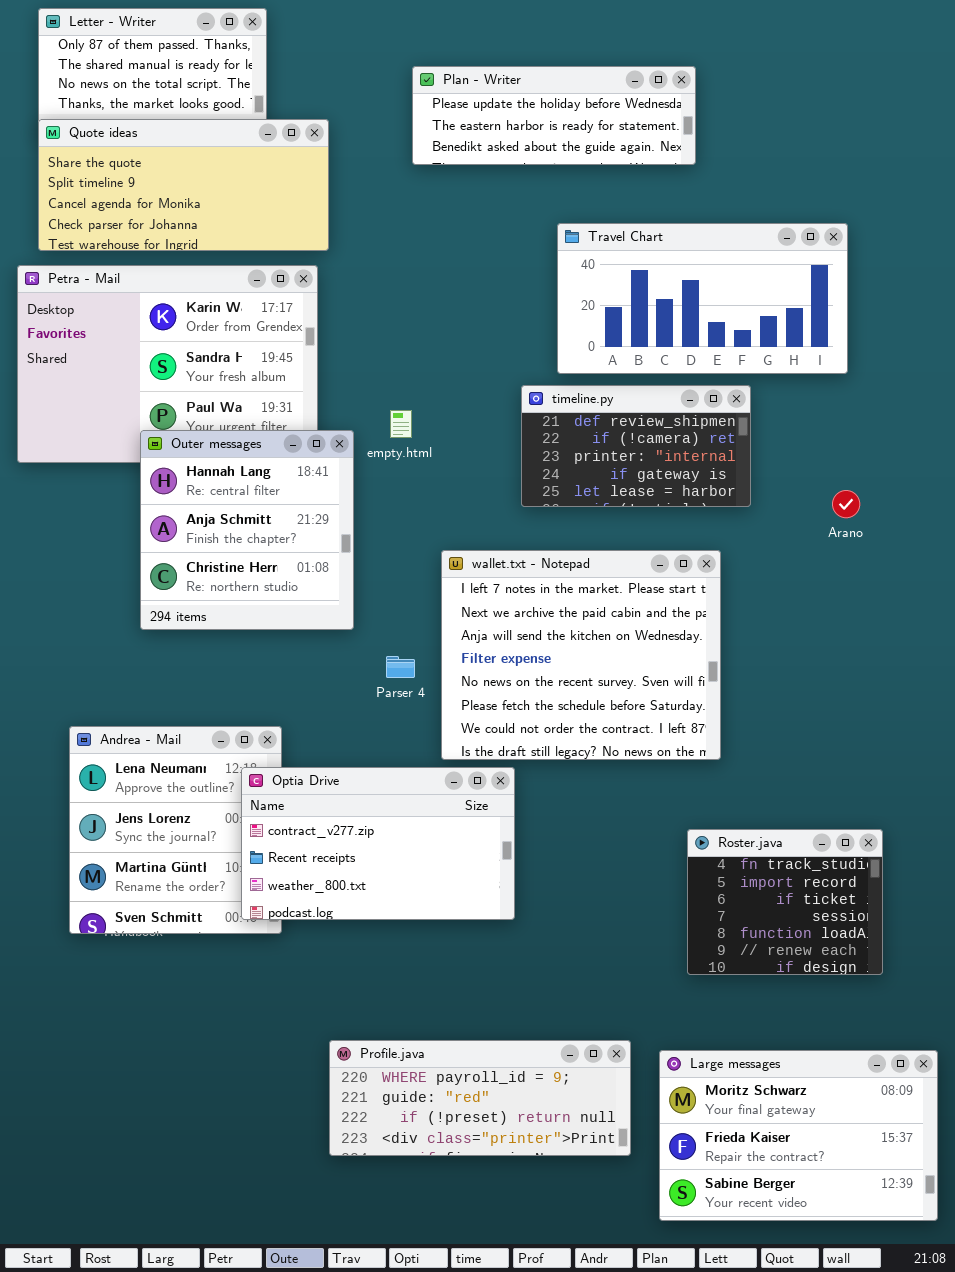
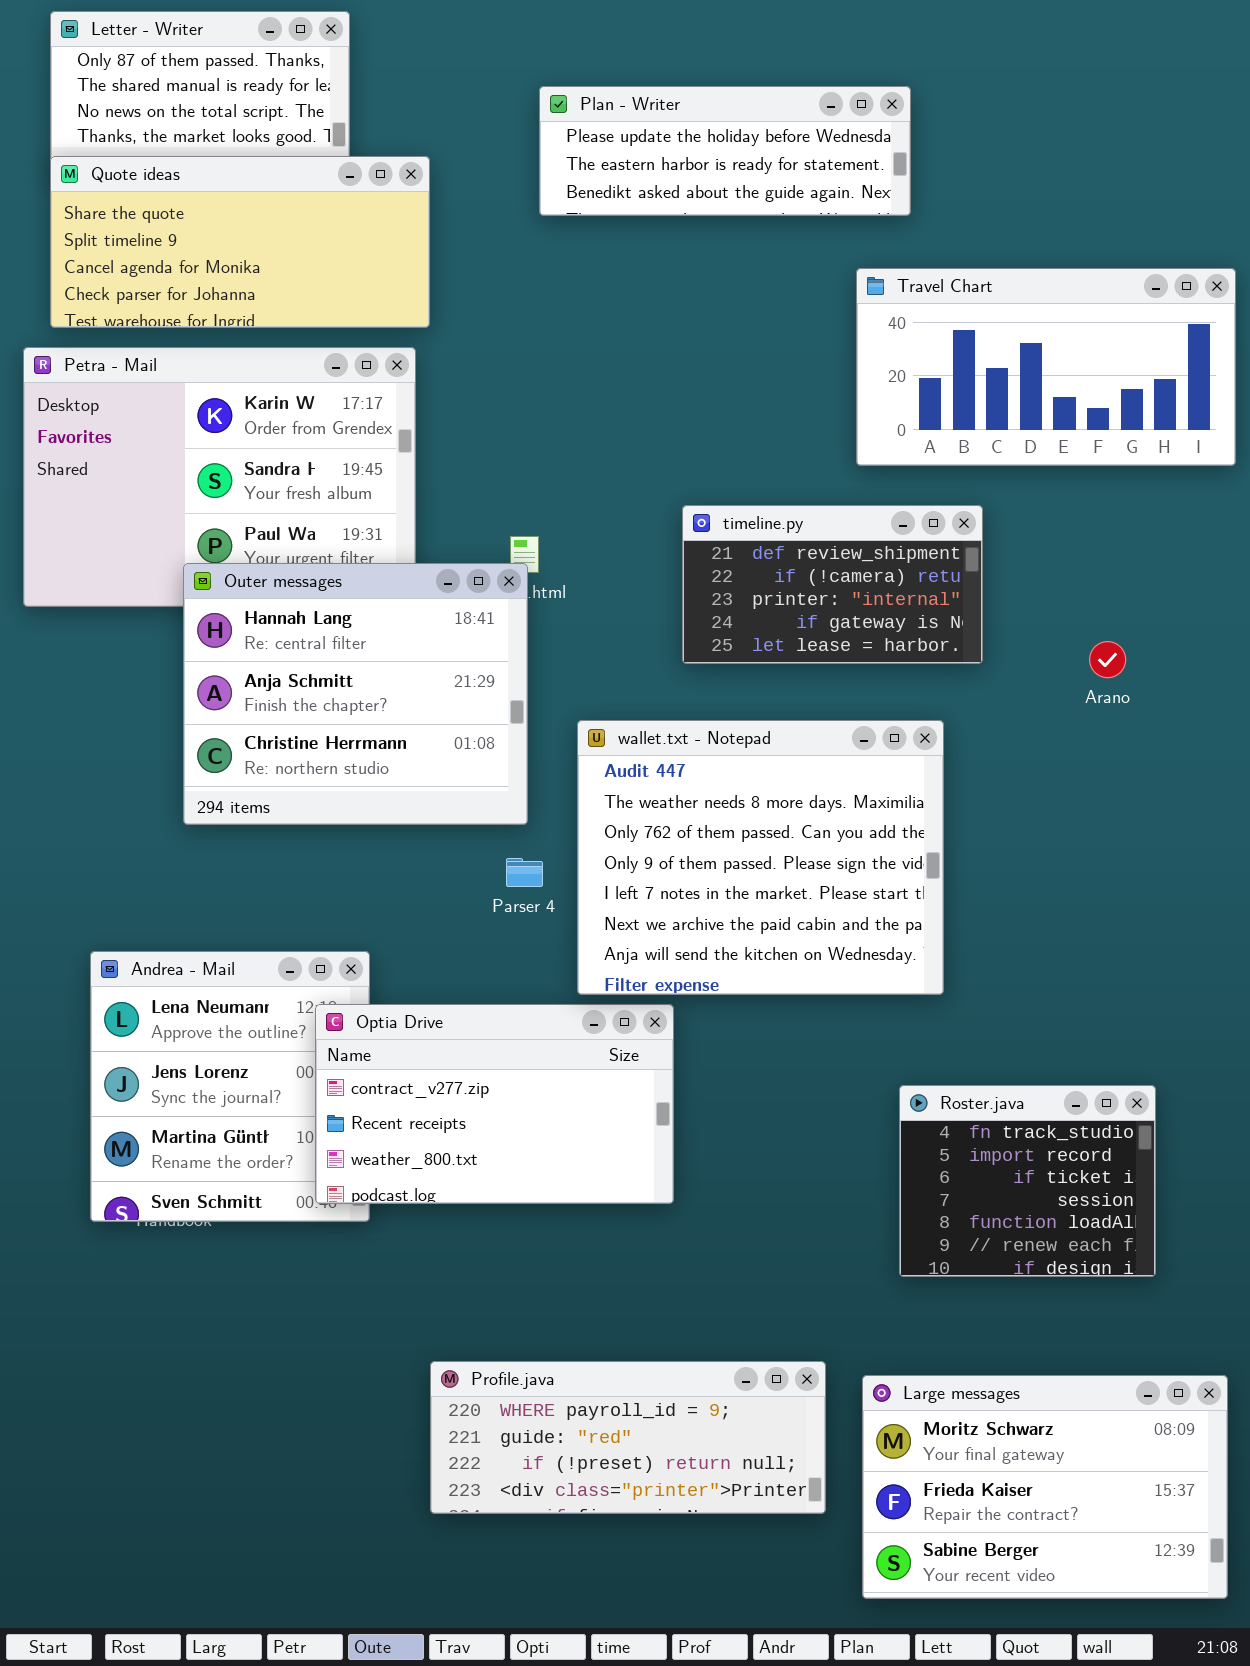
Travel Chart: [557,223,848,374] -> [856,268,1236,466], moved
Outer messages: [140,430,354,630] -> [183,563,528,825], resized
wallet.txt - Notepad: [441,550,721,760] -> [577,720,944,995], scrolled up 4 rows

